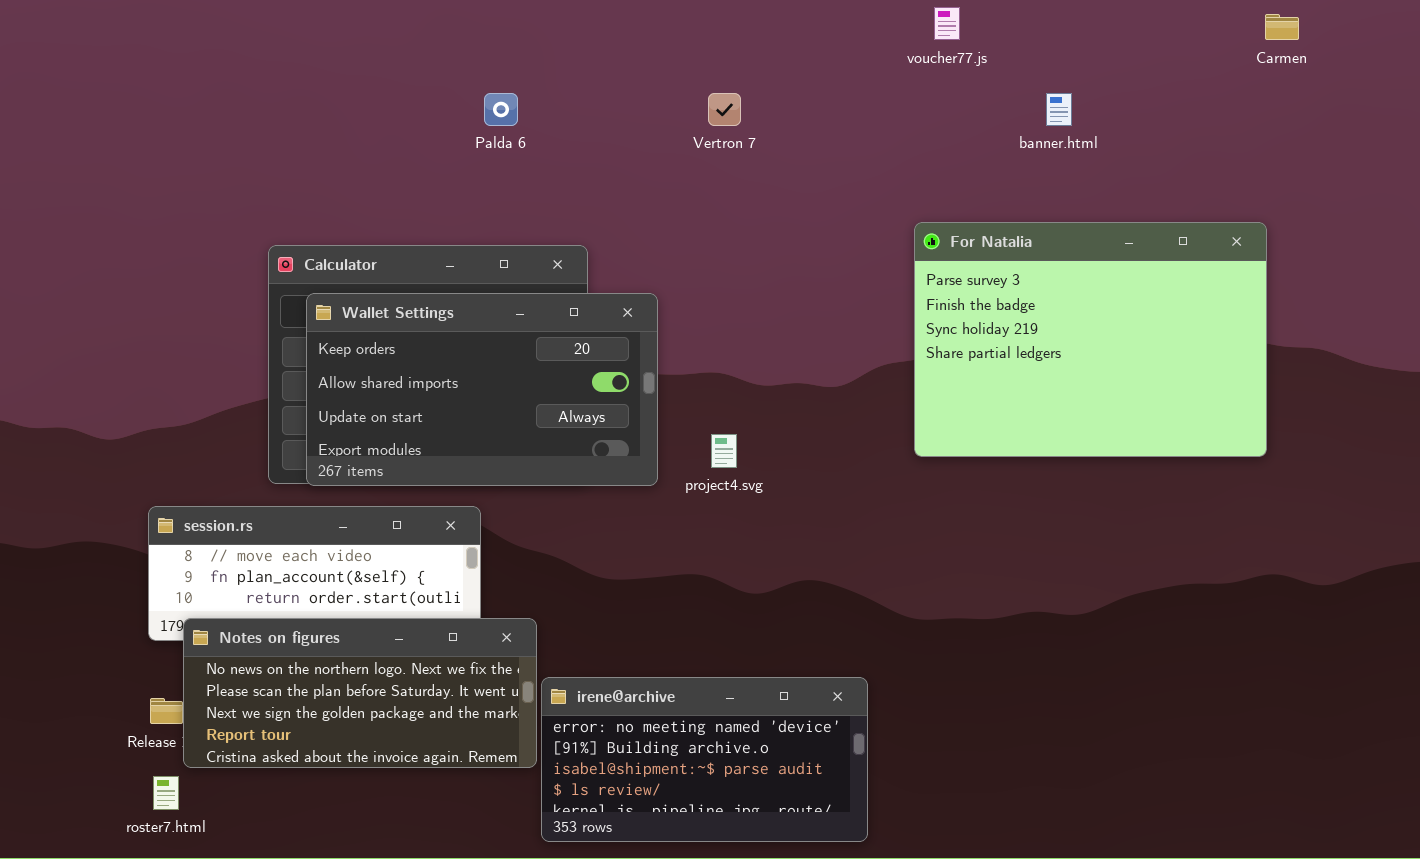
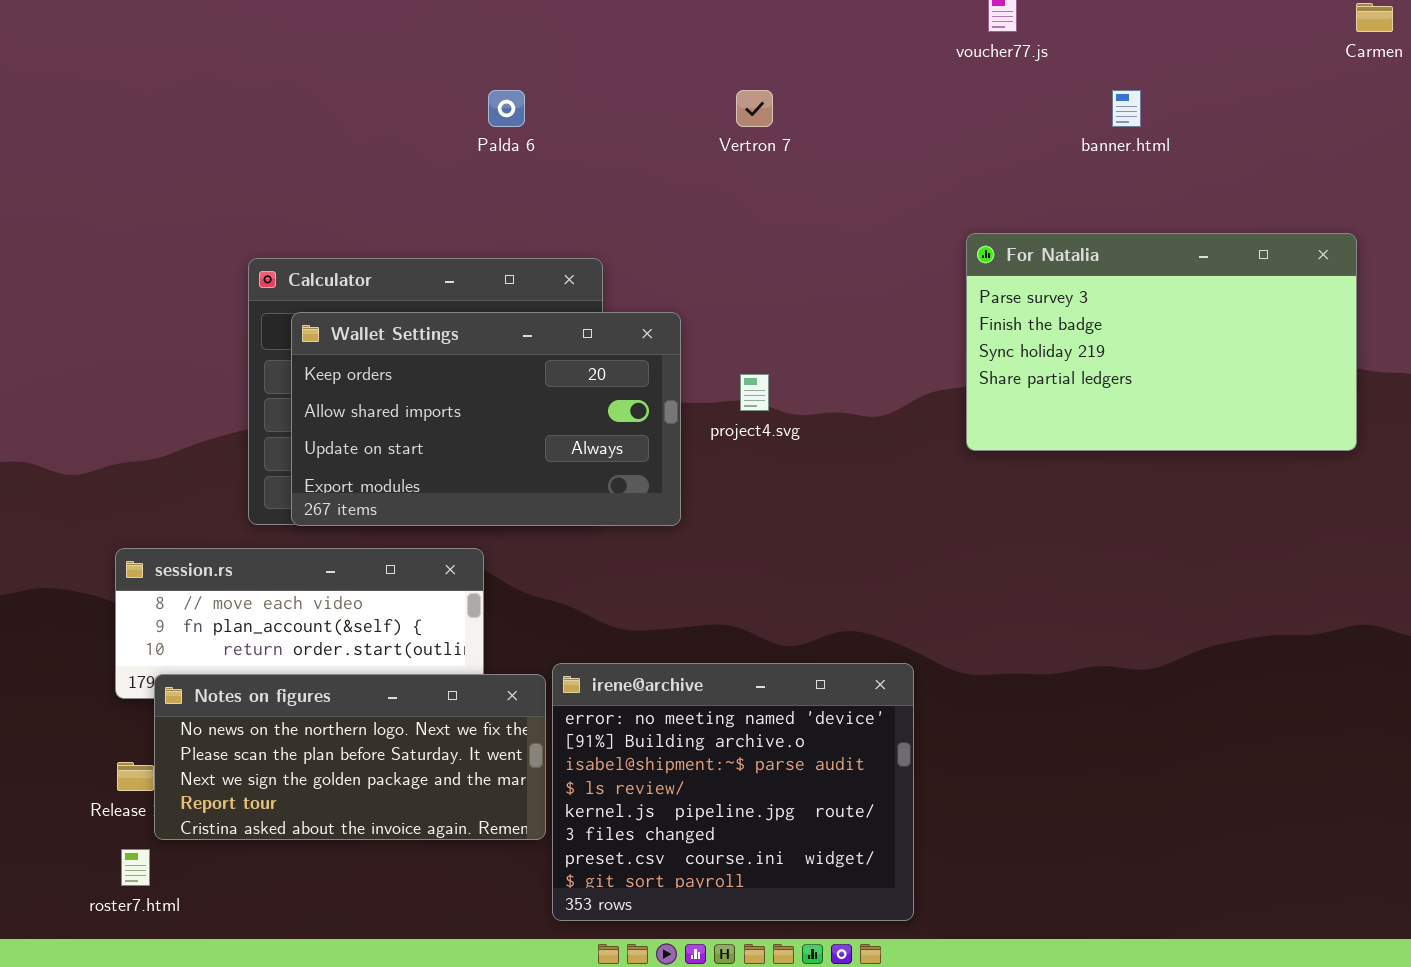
For Natalia: [914,222,1267,457] -> [966,233,1357,451], resized
project4.svg: [711,434,737,468] -> [740,374,769,411], moved
irene@archive: [541,677,868,842] -> [552,663,914,921], resized

